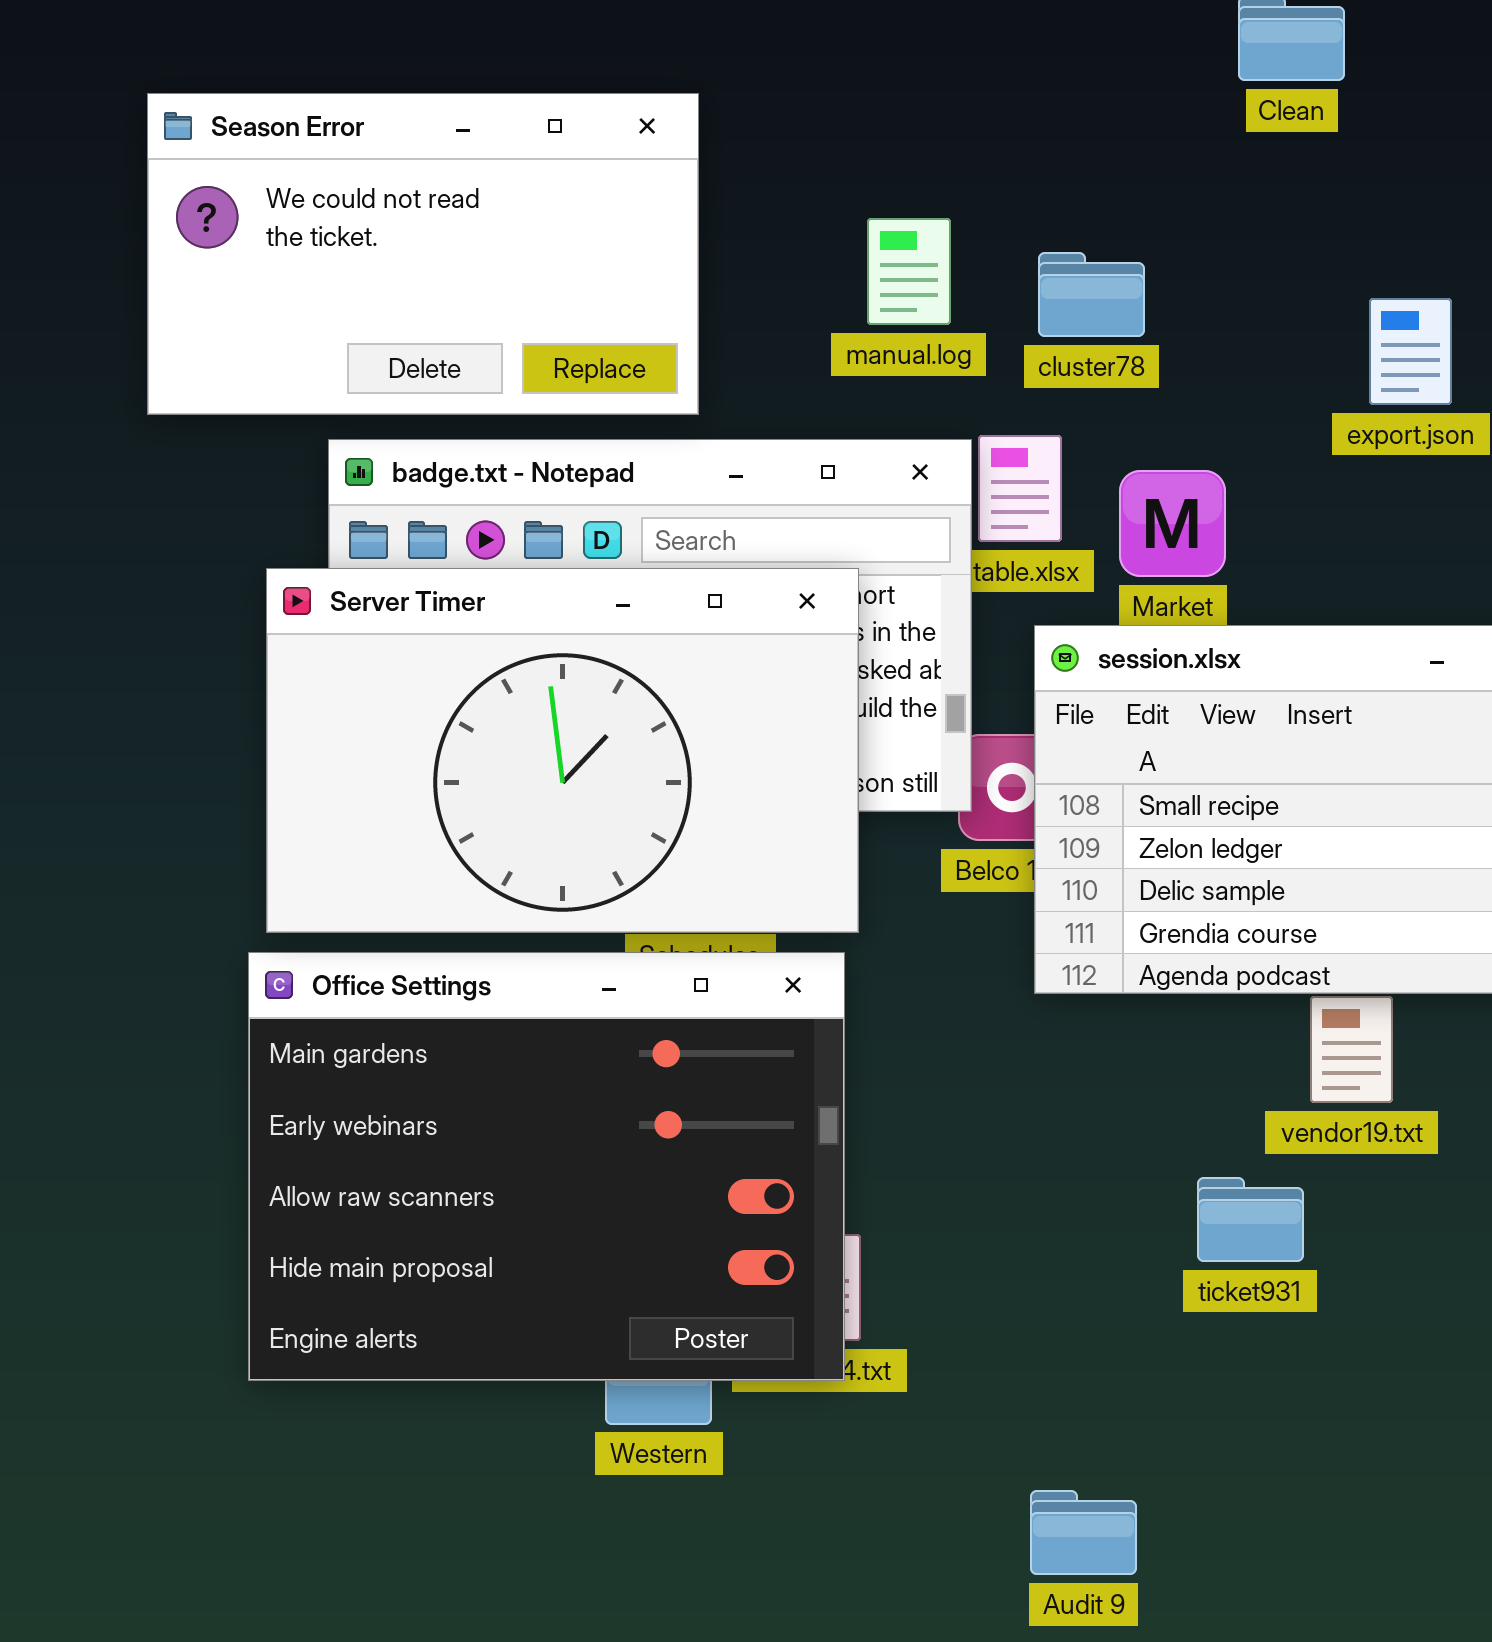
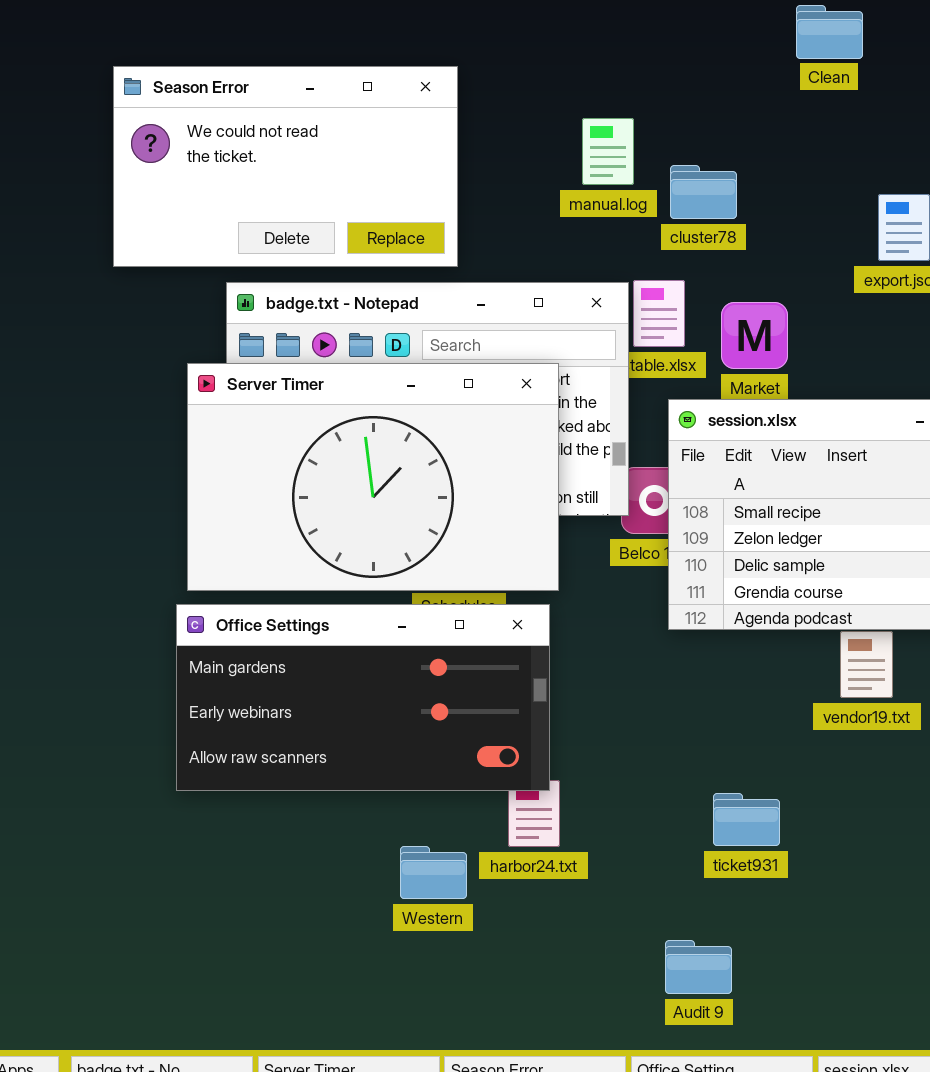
manual.log: [867,218,951,325] -> [582,118,634,185], moved
Office Settings: [248,952,845,1381] -> [176,604,550,791], resized
ticket931: [1197,1177,1304,1262] -> [713,793,780,846], moved

